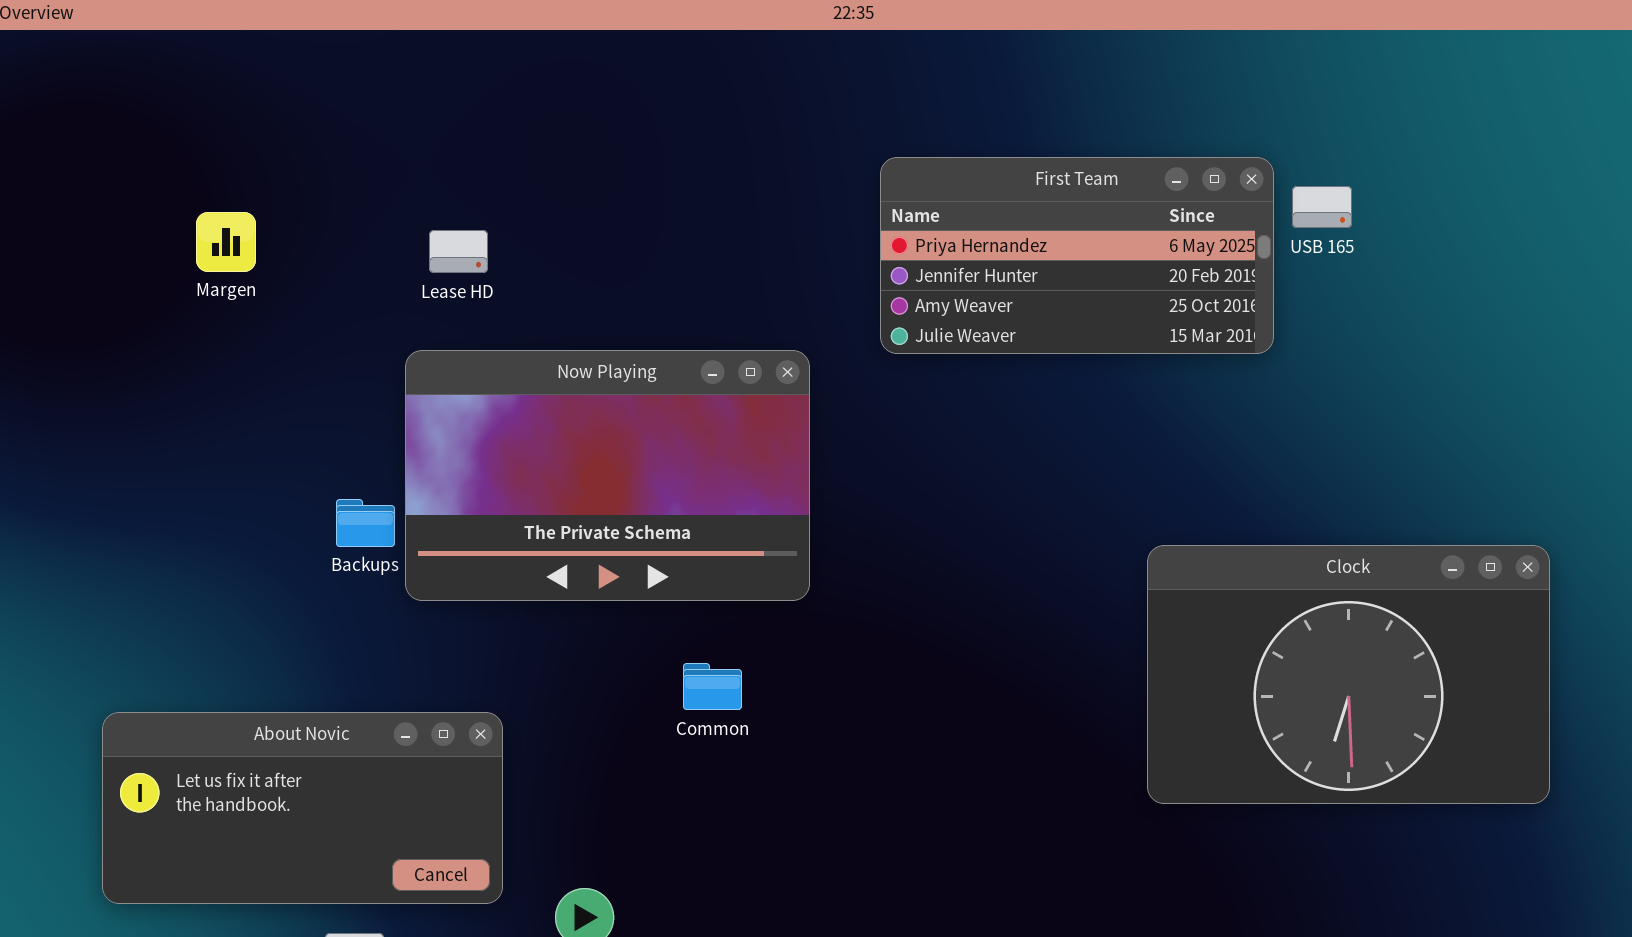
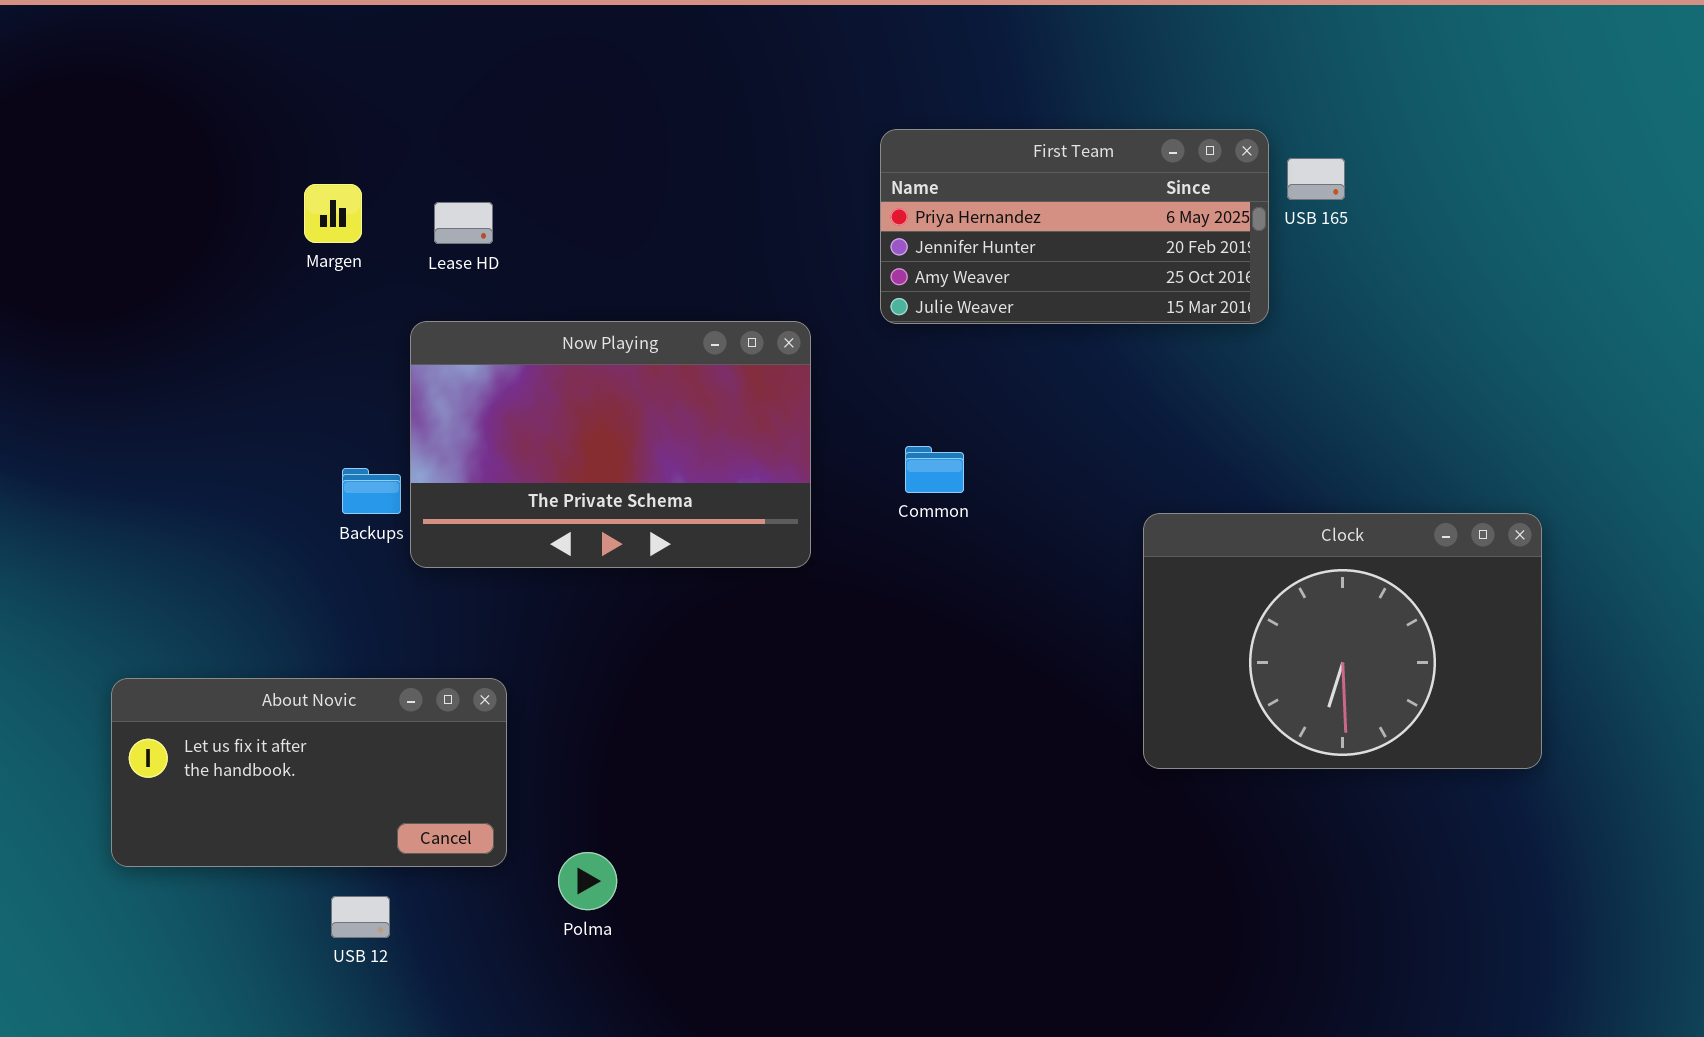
Margen: [196,212,256,272] -> [304,184,362,243], moved
Common: [683,663,742,710] -> [905,446,964,493], moved

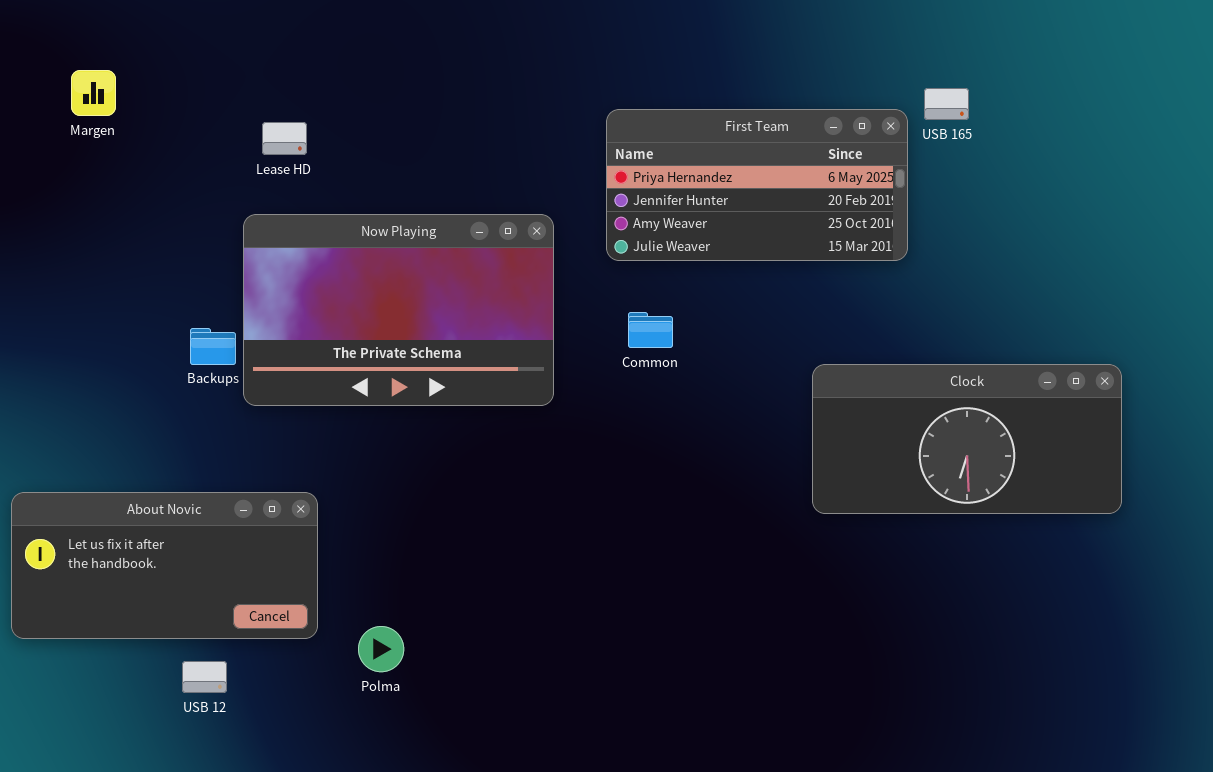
First Team: [880,129,1269,324] -> [606,109,908,261], moved
Margen: [304,184,362,243] -> [71,70,116,116], moved
Clock: [1143,513,1542,769] -> [812,364,1122,514], resized

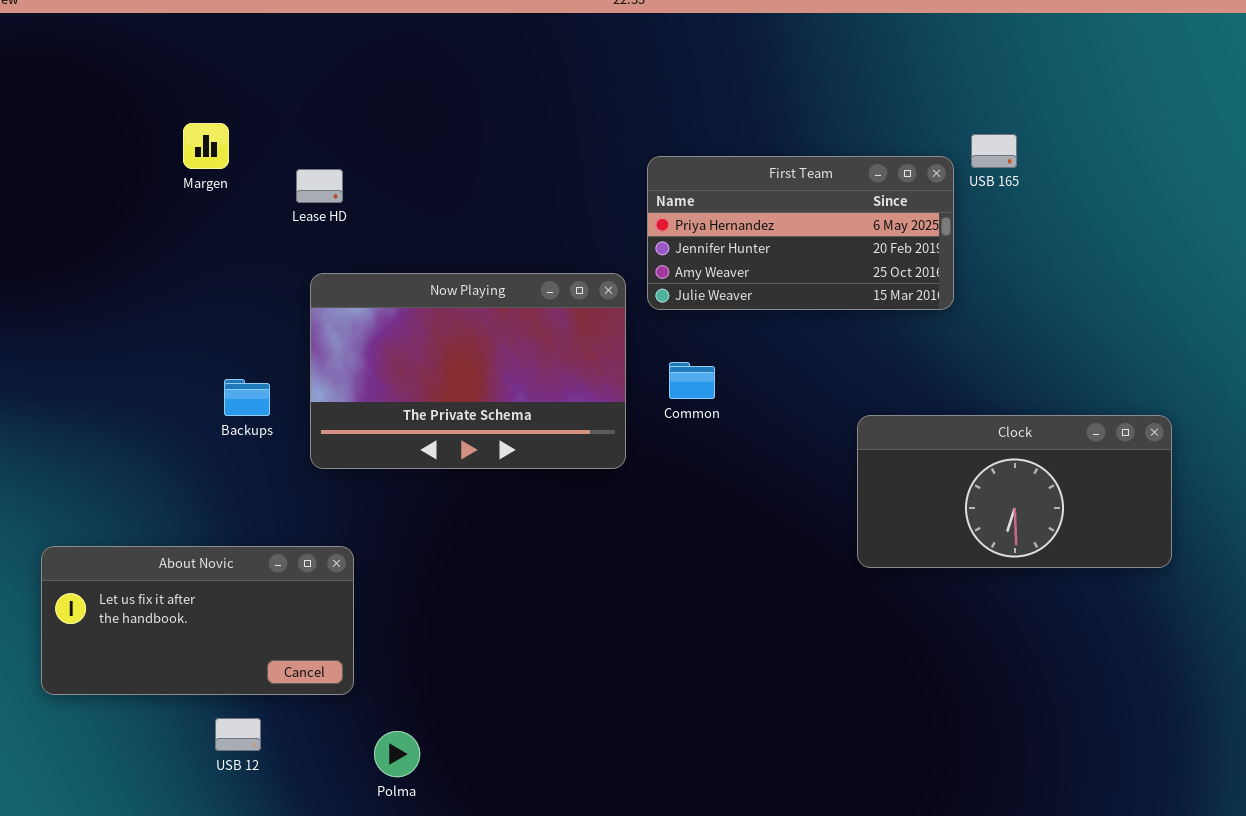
Margen: [71,70,116,116] -> [183,123,229,169], moved
Now Playing: [243,214,554,406] -> [310,273,626,469], moved
Polma: [358,626,404,672] -> [374,731,420,777], moved

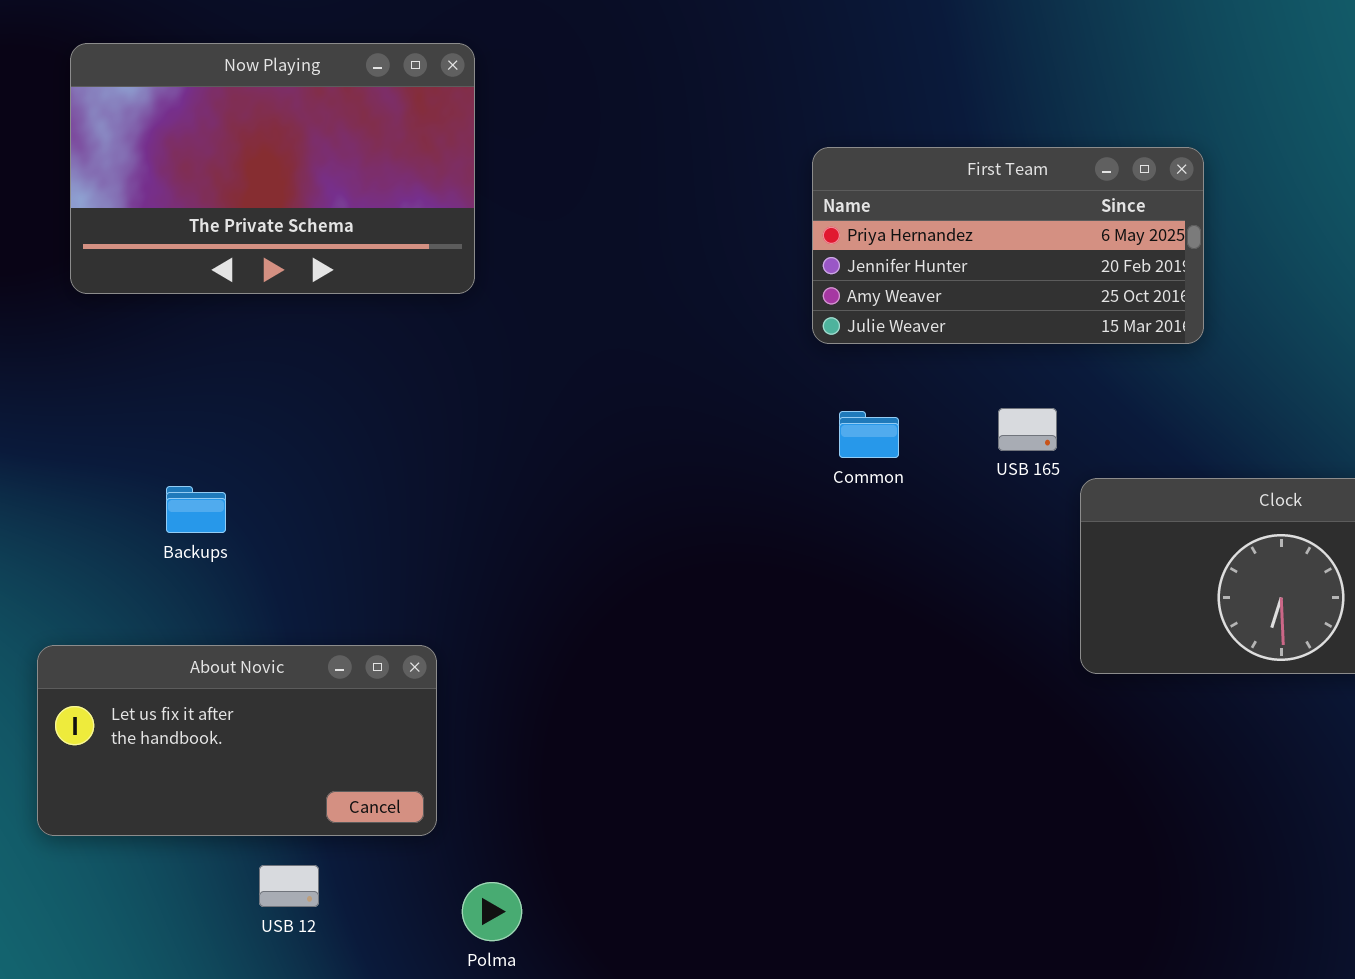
USB 165: [971,134,1017,168] -> [998,408,1057,451], moved
Now Playing: [310,273,626,469] -> [70,43,475,294], moved
Backups: [224,379,270,416] -> [166,486,226,533], moved

